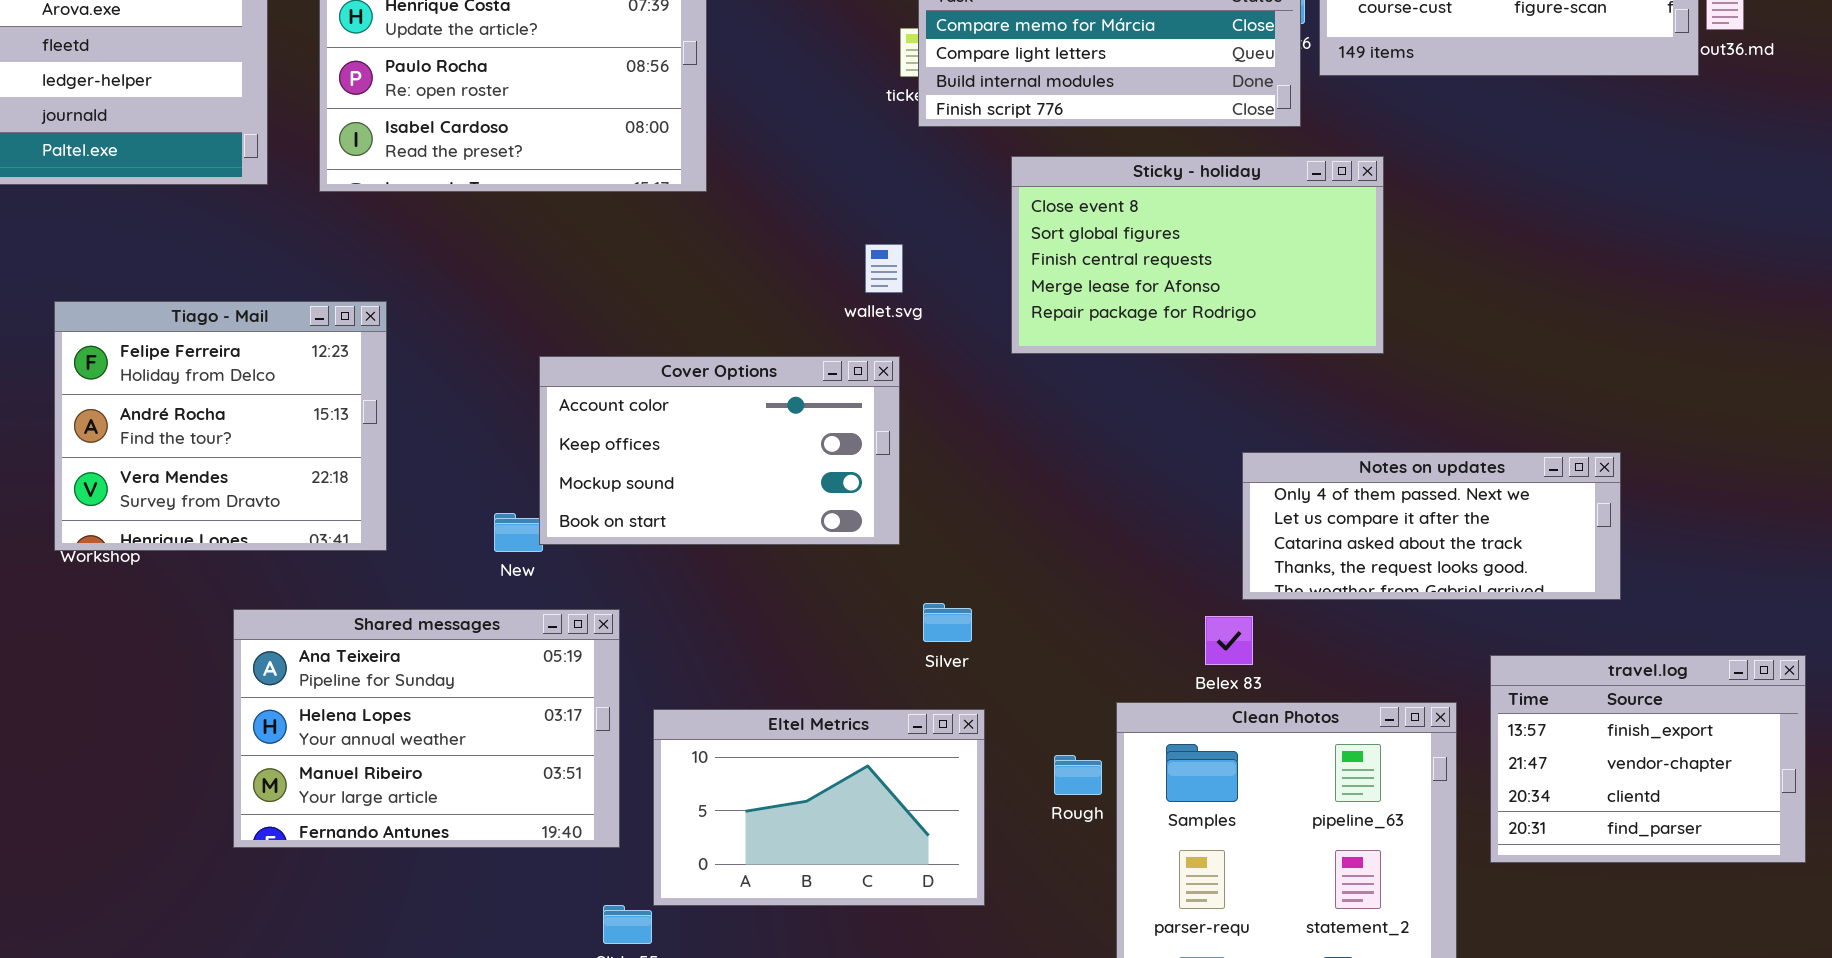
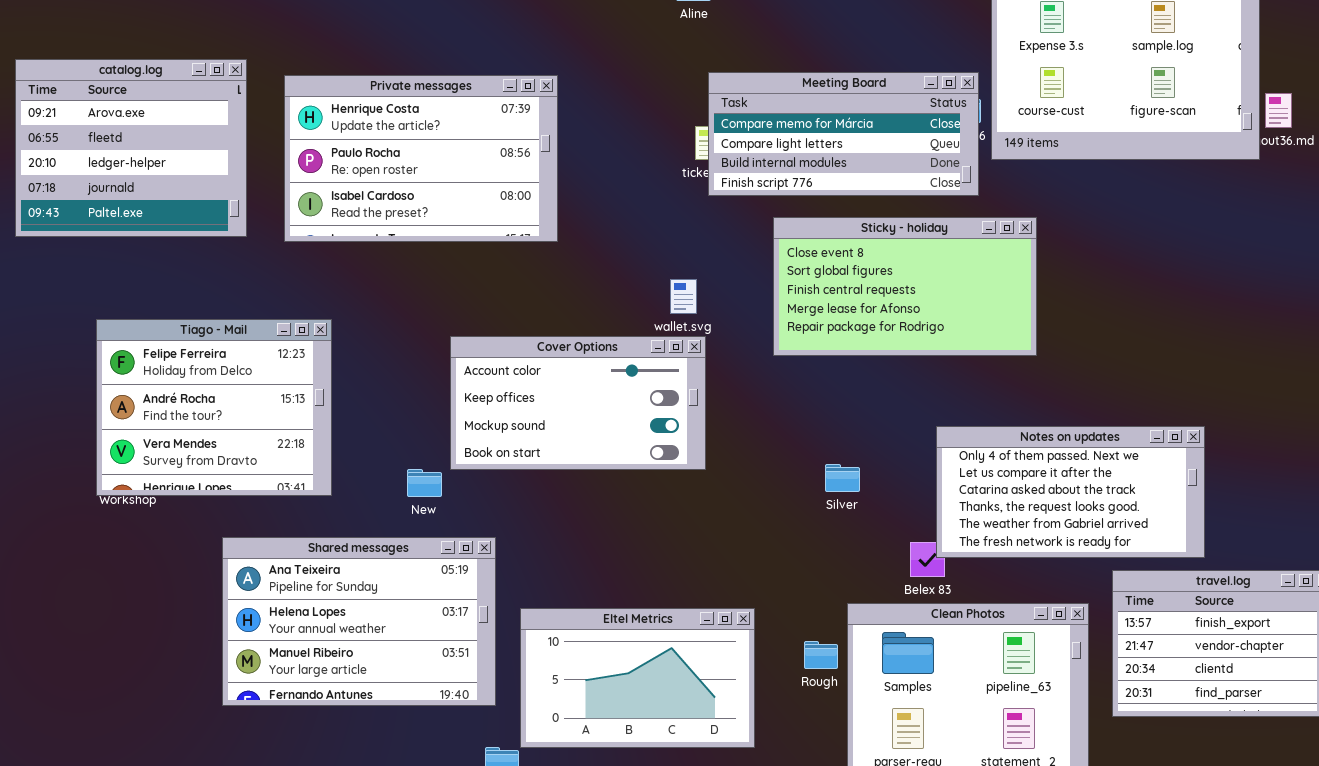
Cover Options: [539,356,900,545] -> [450,336,706,470], moved
Notes on updates: [1242,452,1621,600] -> [936,426,1205,558], resized
Silver: [923,603,972,642] -> [825,464,860,492], moved

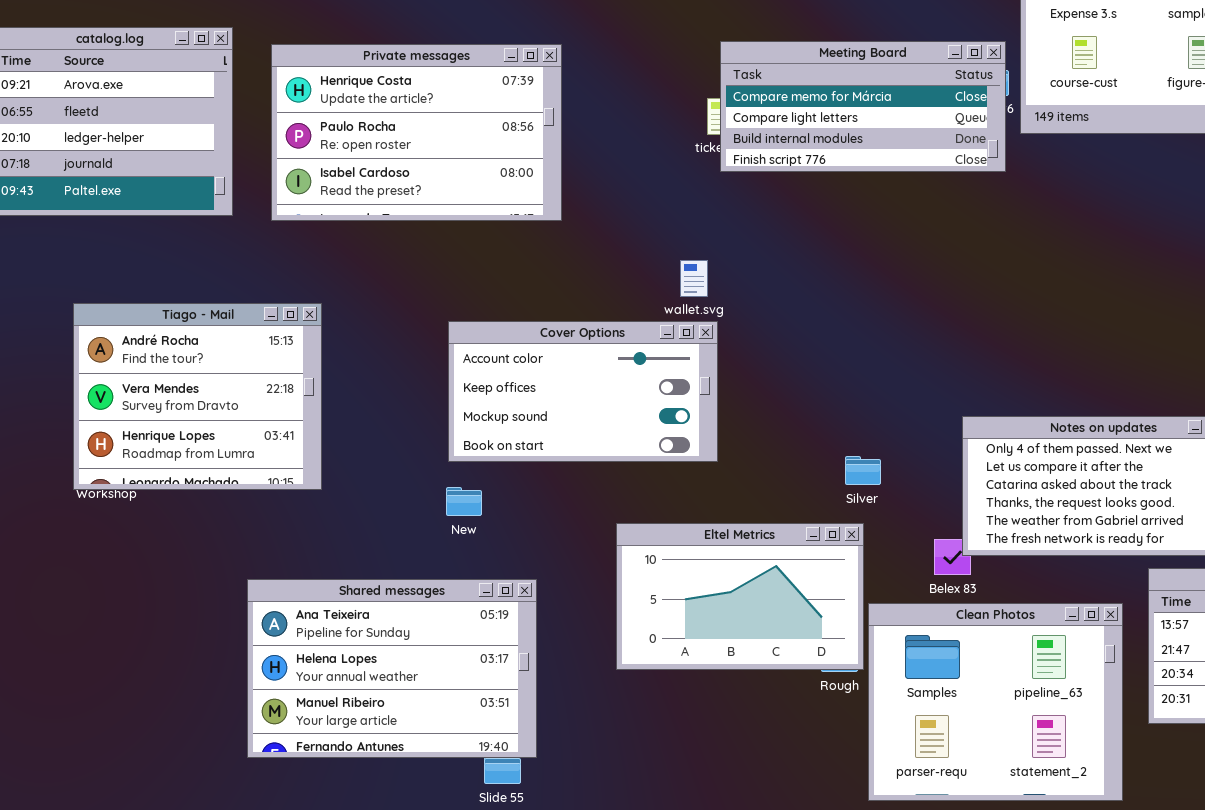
Sticky - holiday: [773,217,1037,356] -> none, closed
Tiago - Mail: [96,319,332,496] -> [73,303,322,490], scrolled down 1 row
New: [407,469,442,497] -> [446,487,482,516], moved
Shared messages: [222,537,496,706] -> [247,579,537,758], moved
Eltel Metrics: [520,608,755,748] -> [616,523,864,670], moved

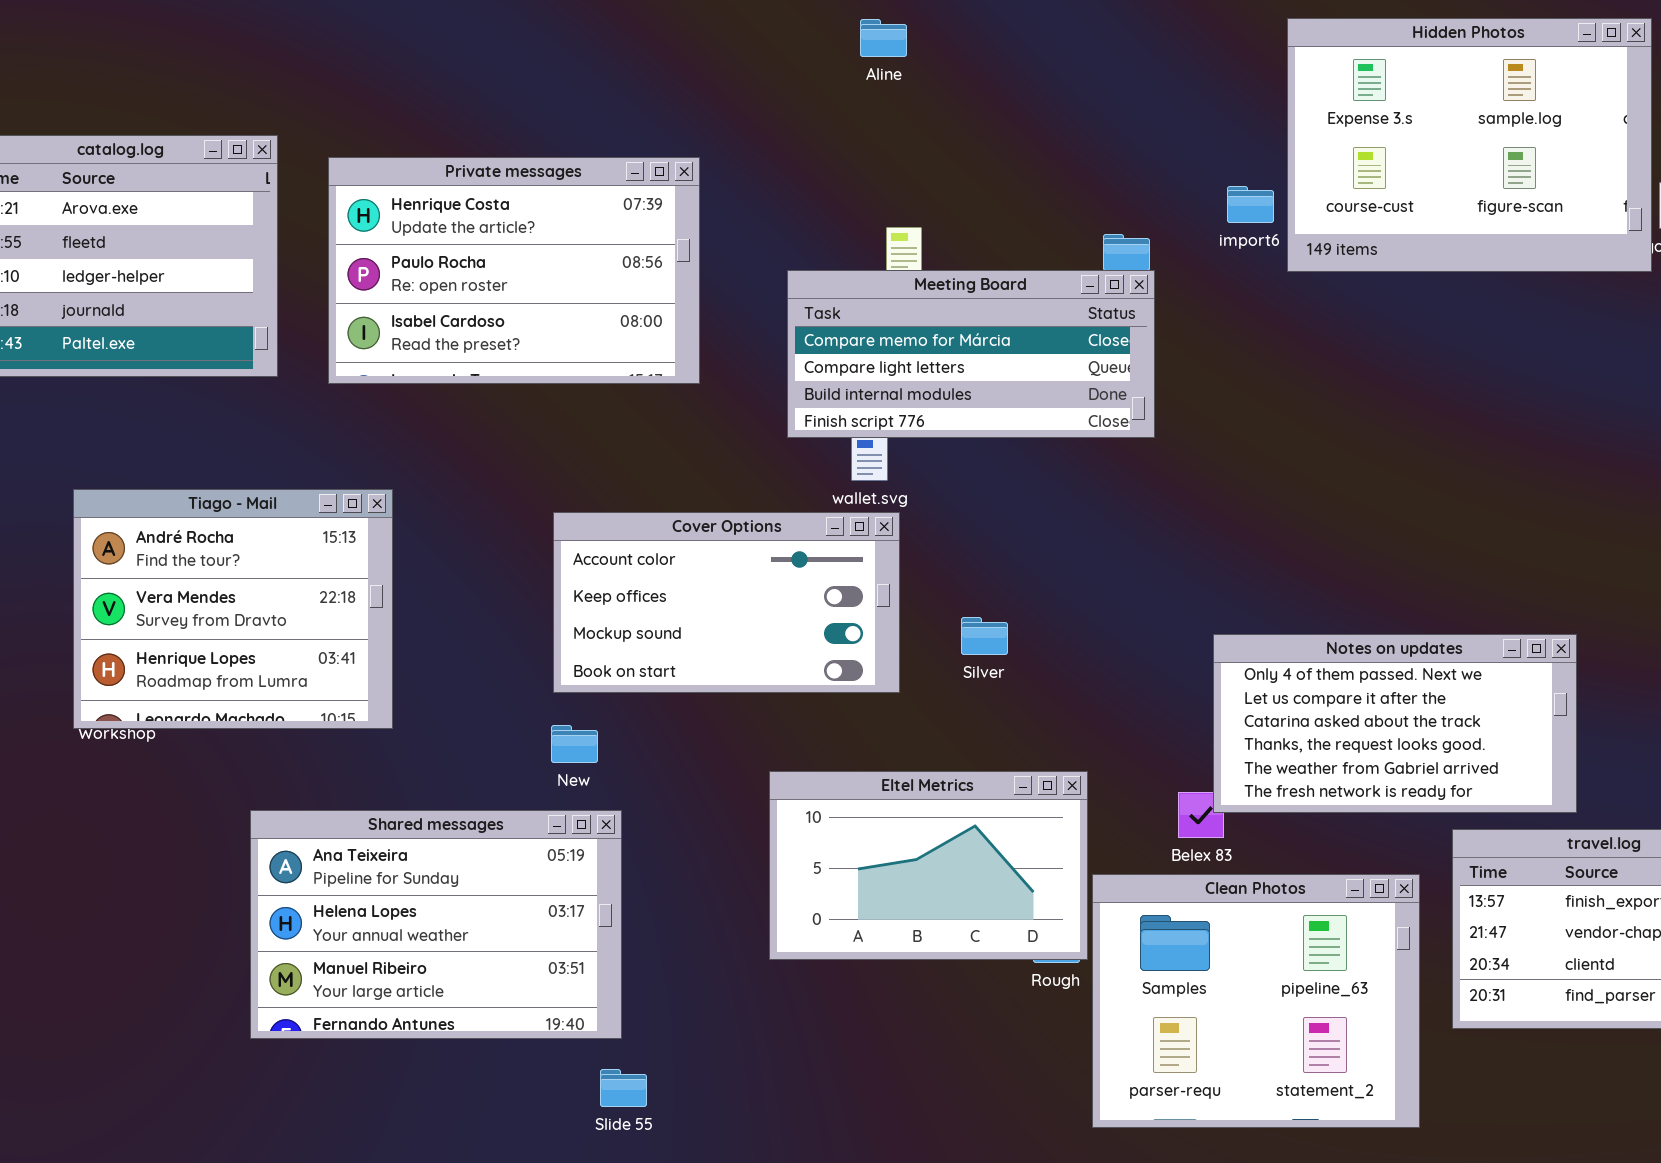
Meeting Board: [720,41,1006,172] -> [787,270,1155,438], moved
Silver: [845,456,881,485] -> [961,617,1008,655], moved
Shared messages: [247,579,537,758] -> [250,810,622,1039], moved

